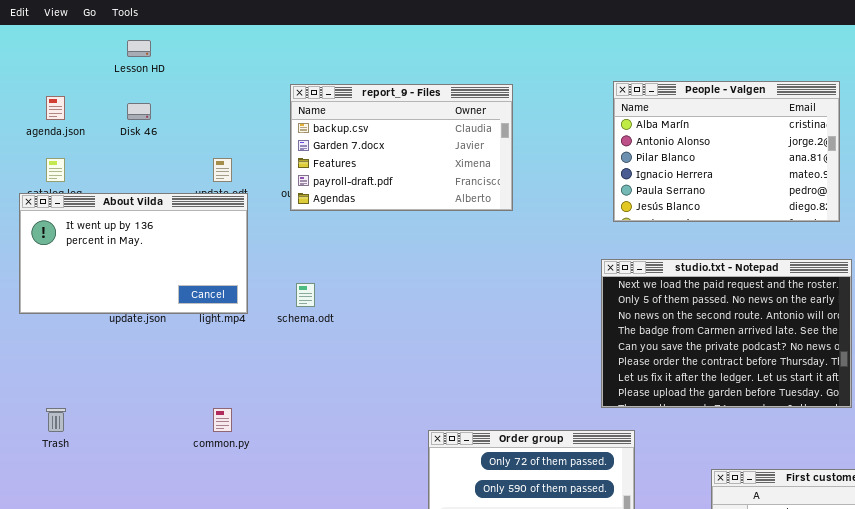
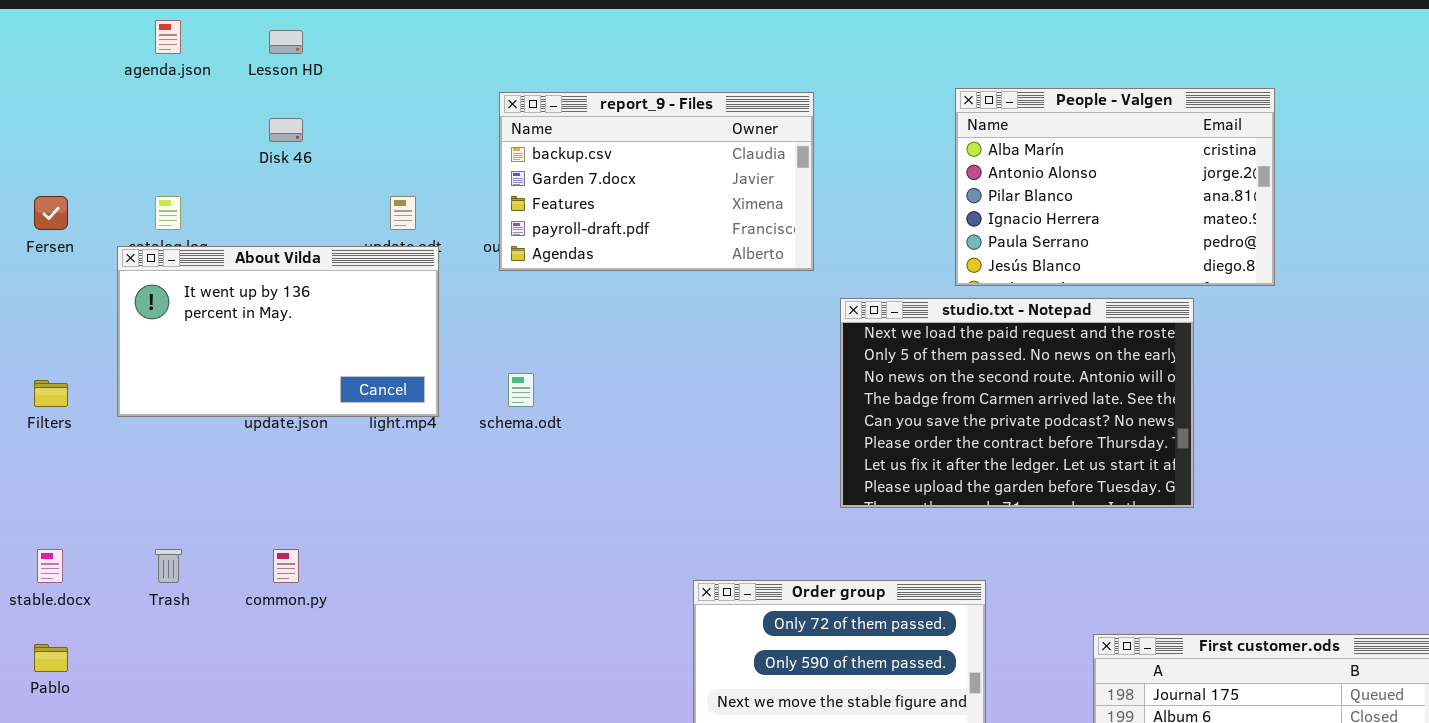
agenda.json: [46,96,65,120] -> [155,20,181,54], moved
studio.txt - Notepad: [601,259,852,408] -> [840,298,1194,508], moved
common.py: [213,408,232,432] -> [273,549,299,583], moved

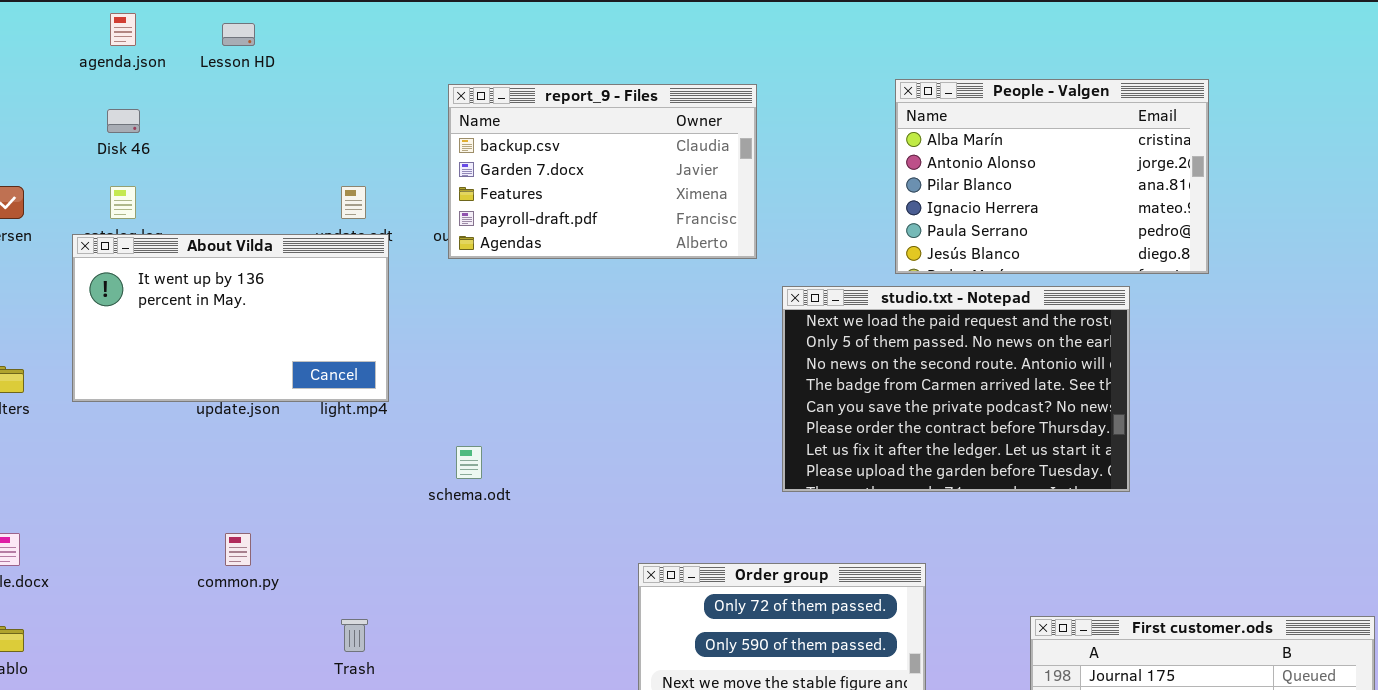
Disk 46: [269,118,303,142] -> [107,109,140,133], moved
schema.odt: [508,373,534,407] -> [456,446,482,479], moved
Trash: [155,549,182,583] -> [341,619,368,652], moved

